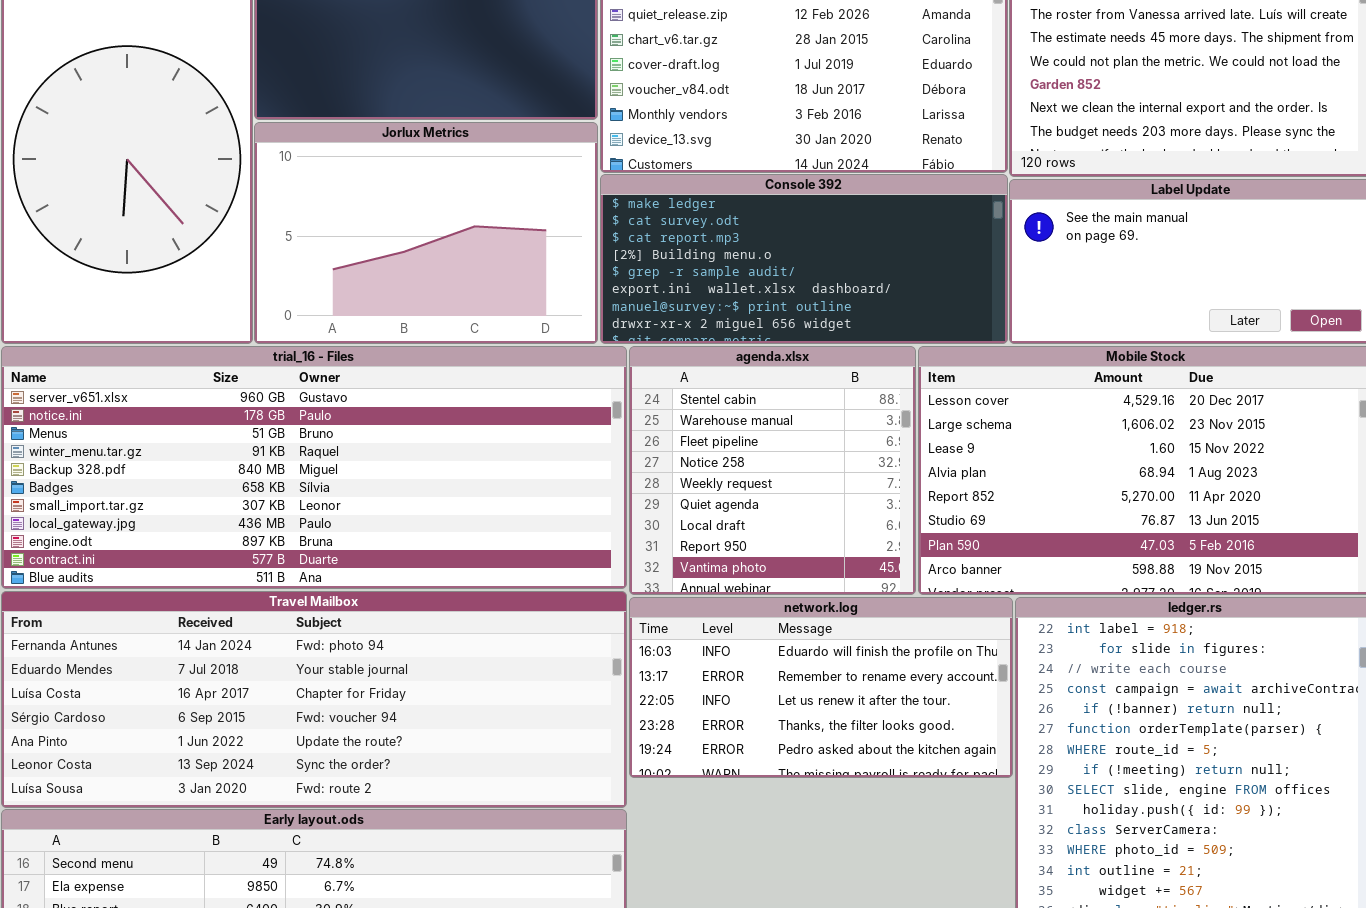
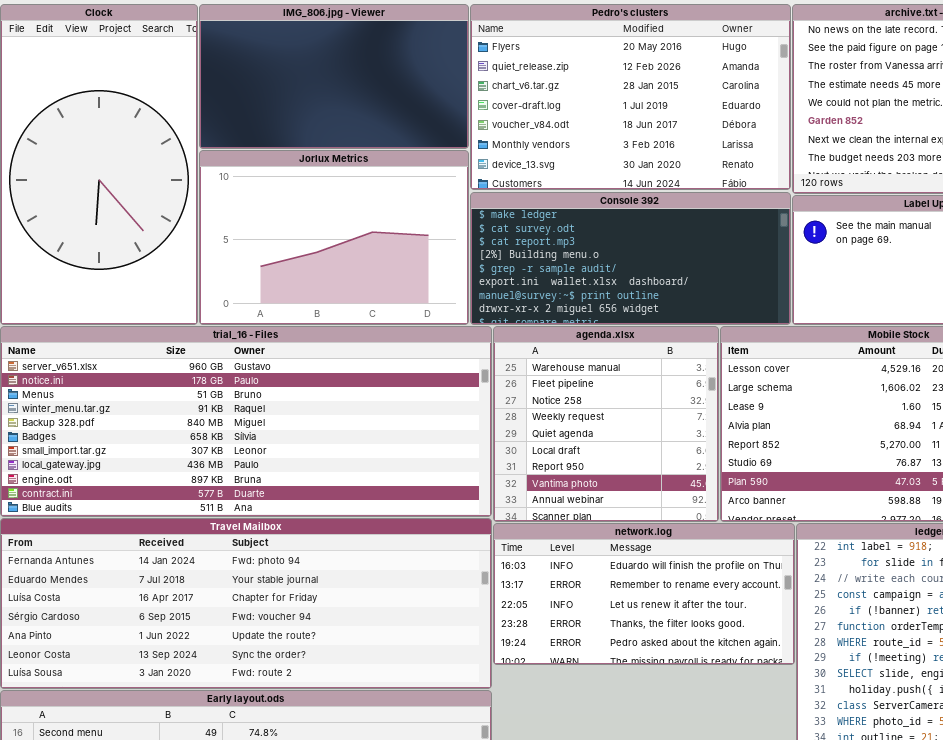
agenda.xlsx: [629,346,916,595] -> [493,326,719,522], scrolled down 1 row

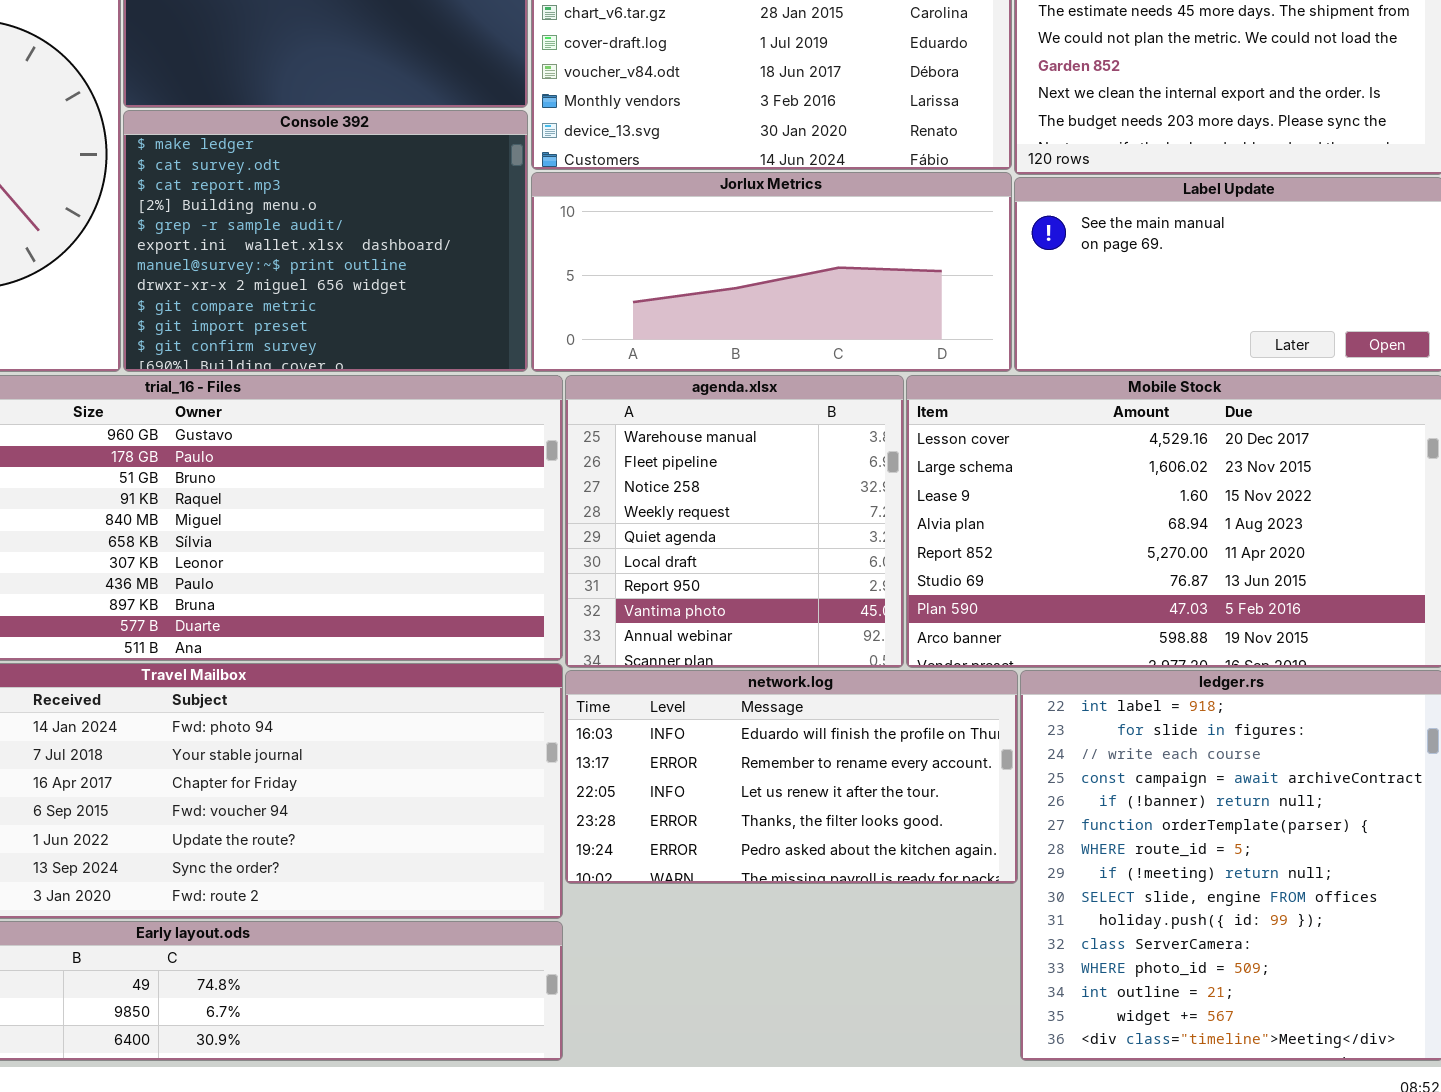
Jorlux Metrics: [199,150,469,325] -> [531,172,1012,372], moved, resized
Console 392: [470,192,791,325] -> [123,110,528,372], moved, resized

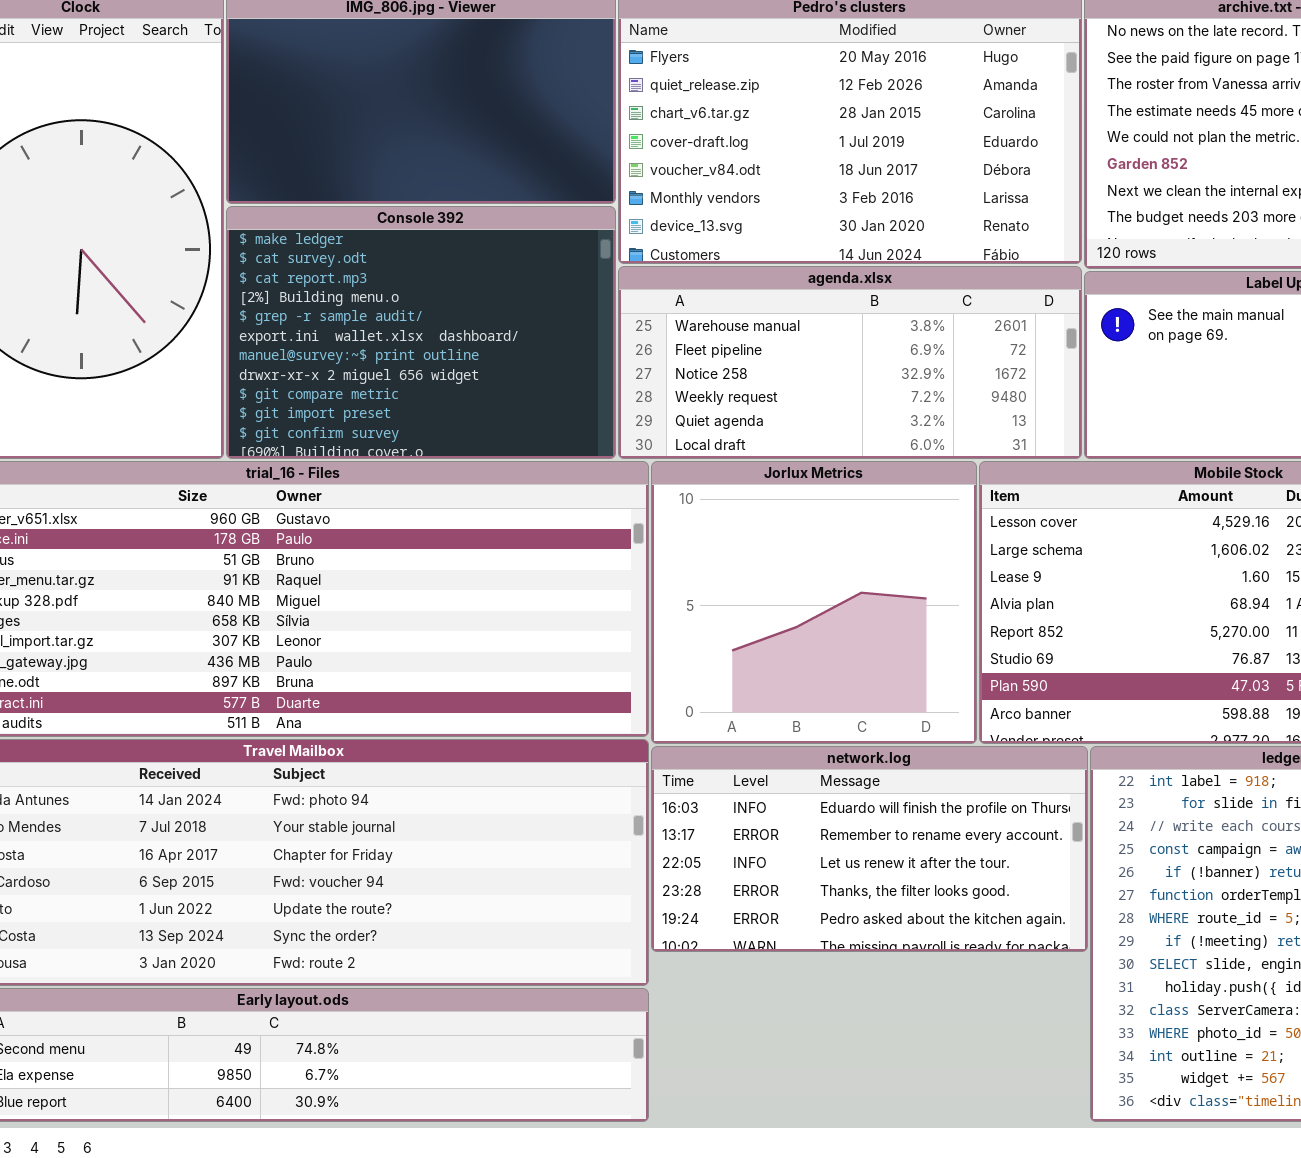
Jorlux Metrics: [531,172,1012,372] -> [651,461,977,744], moved, resized
agenda.xlsx: [565,375,904,668] -> [618,266,1082,459], moved, resized

